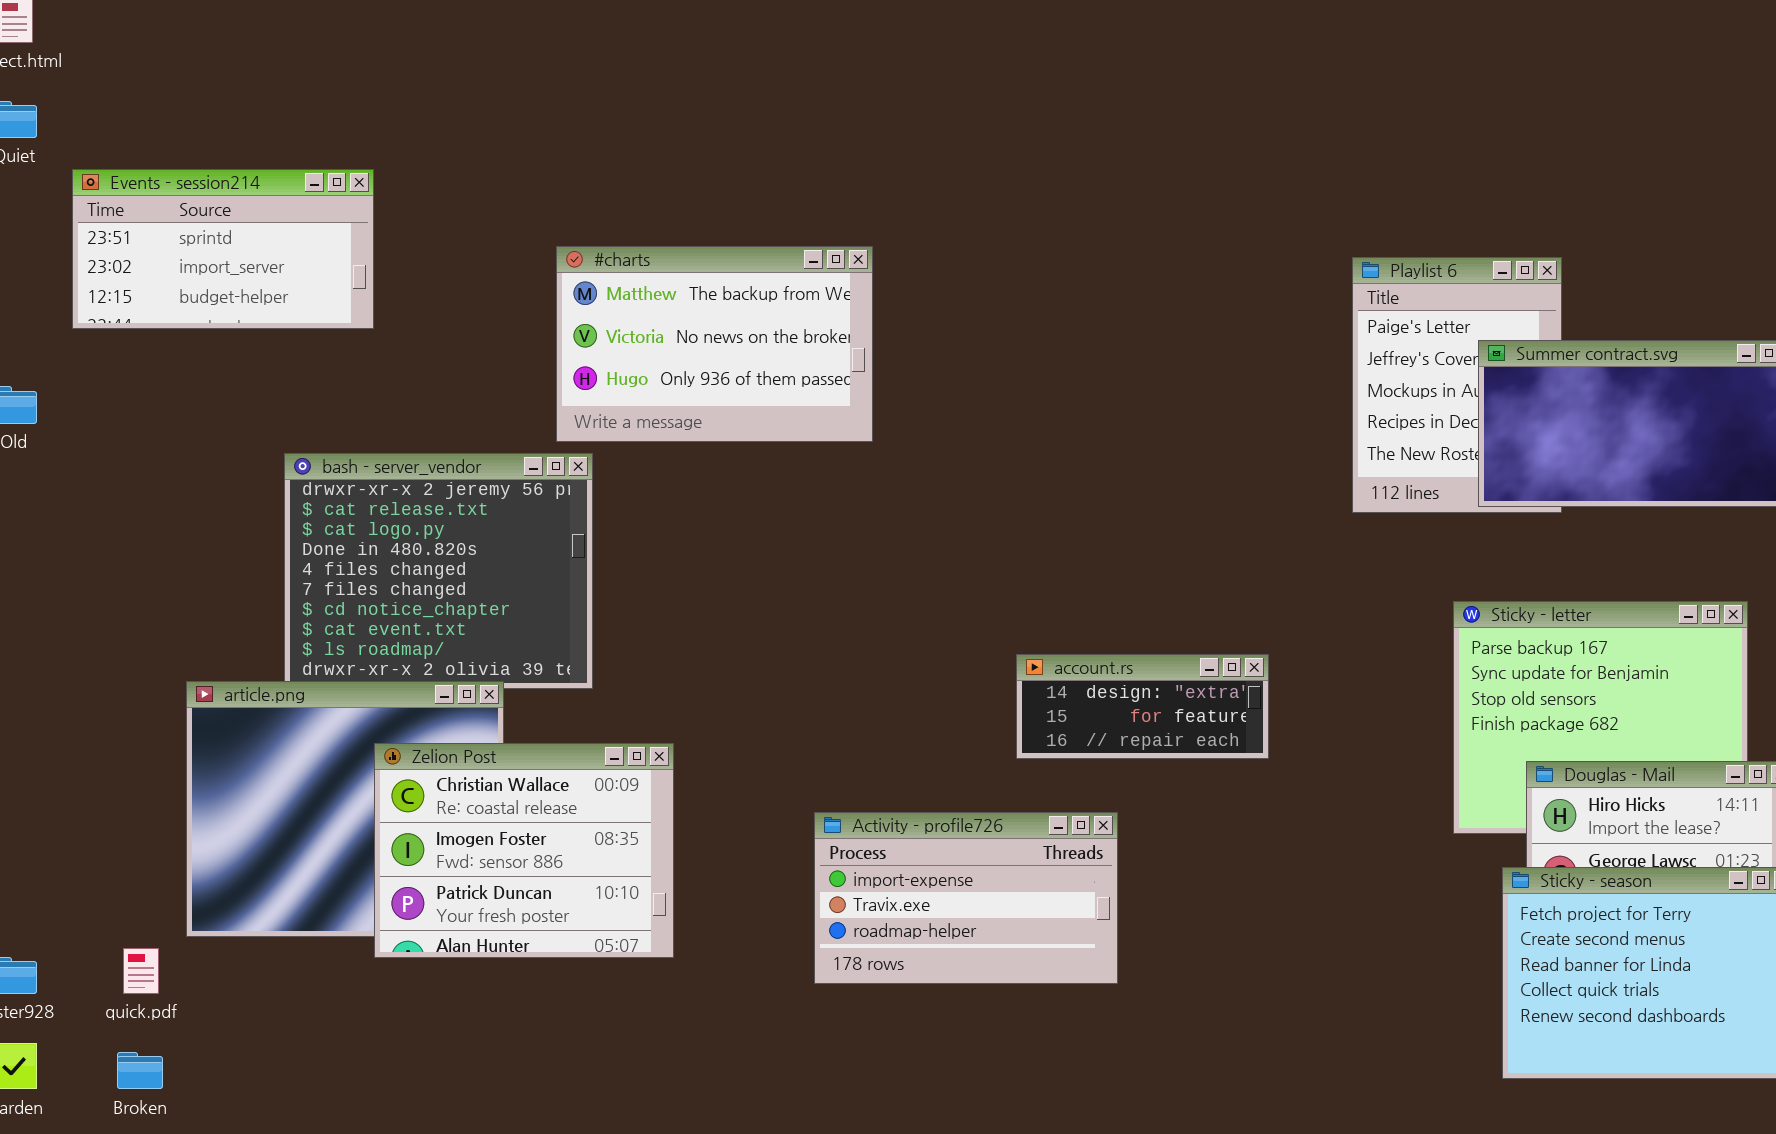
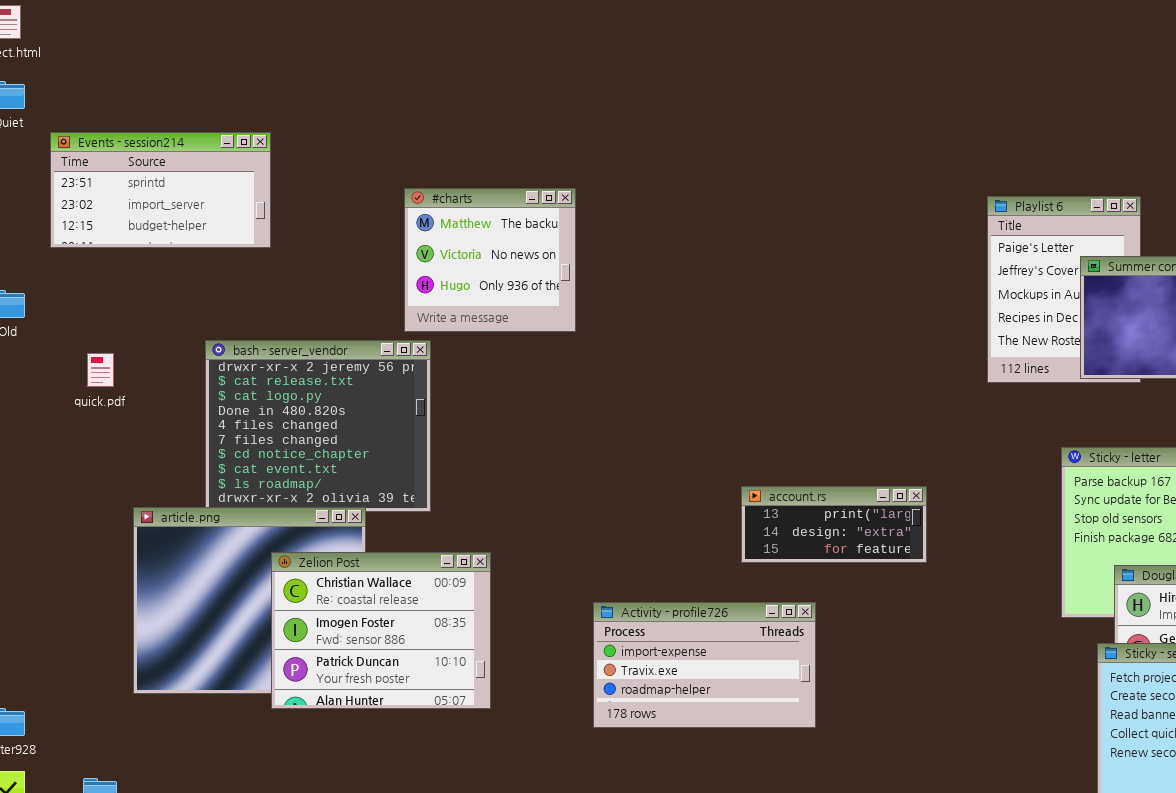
#charts: [556,246,873,442] -> [404,188,576,332], resized
account.rs: [1016,654,1269,759] -> [741,486,927,563], scrolled up 1 row
quick.pdf: [123,948,159,994] -> [87,353,114,387], moved

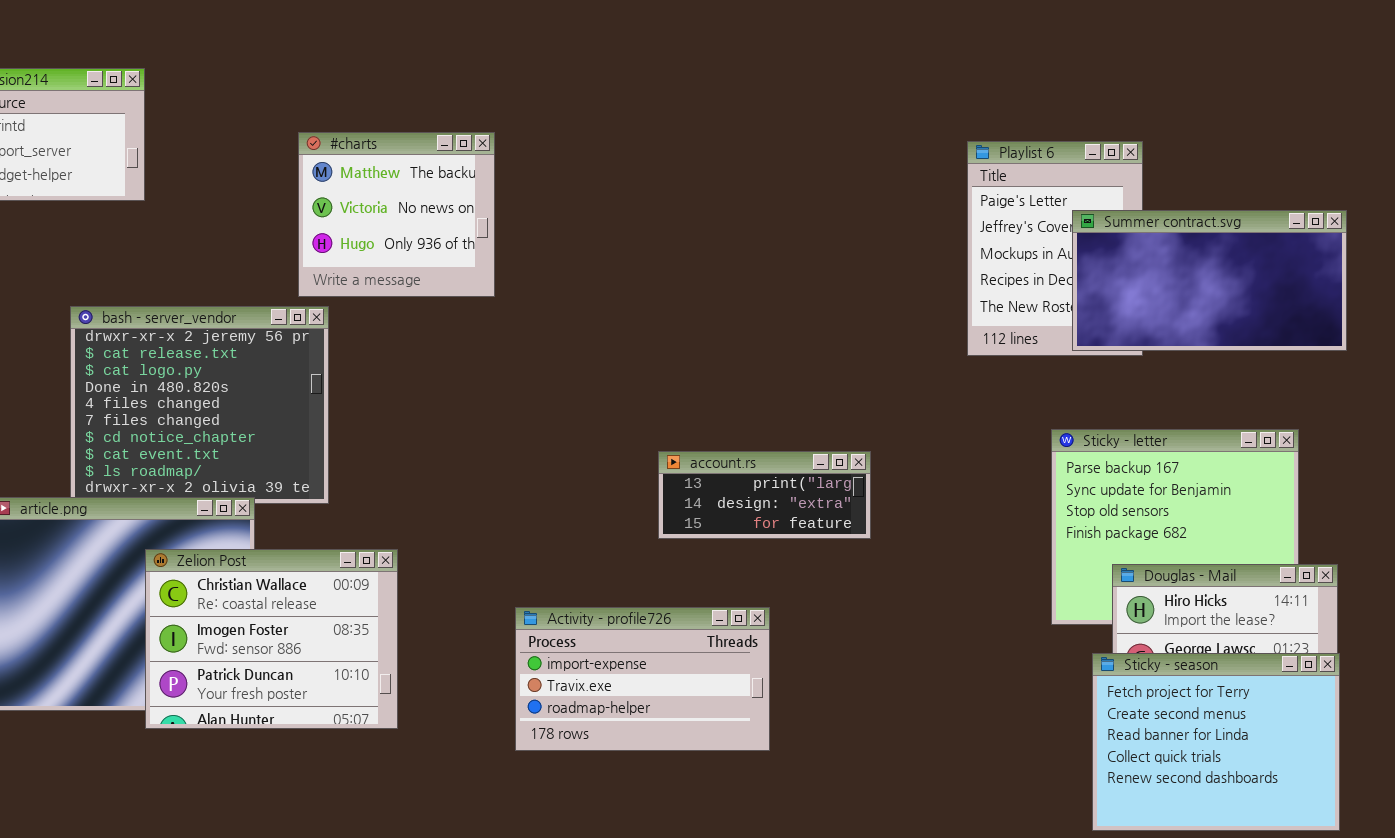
account.rs: [741,486,927,563] -> [658,451,871,539], moved

